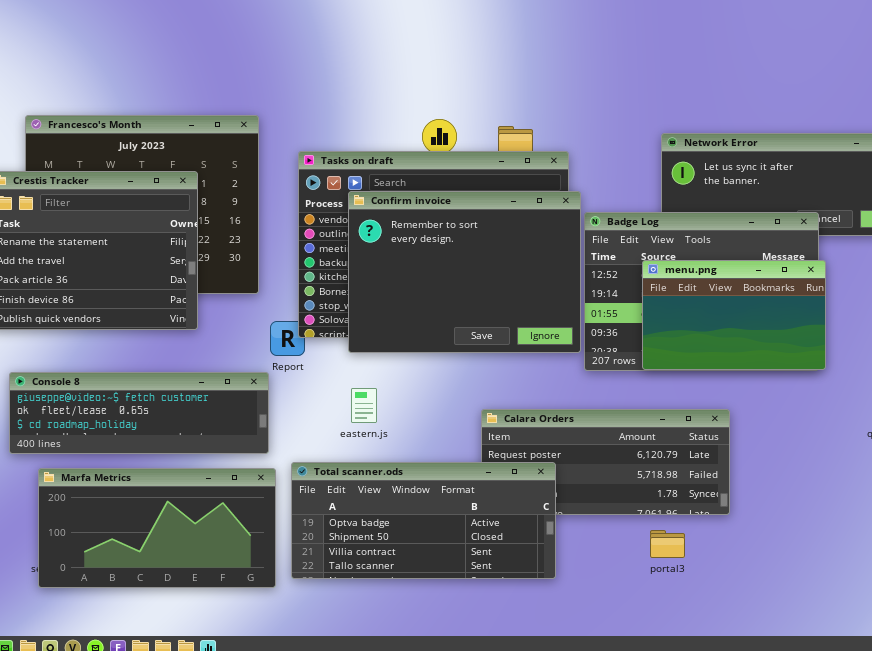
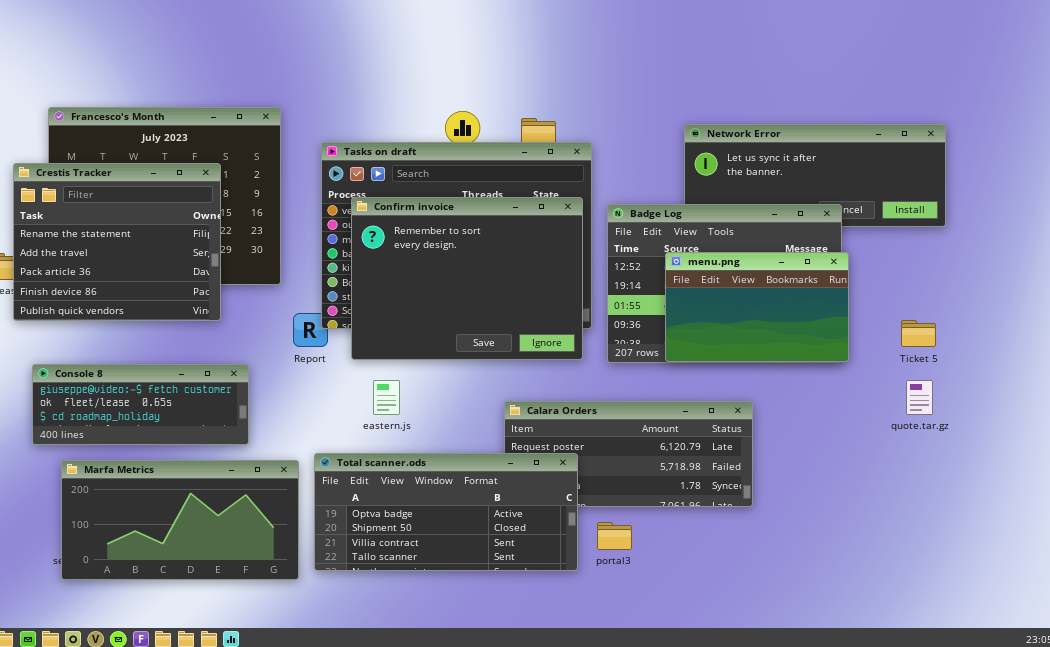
Confirm invoice: [348,191,581,353] -> [351,197,583,360], moved
Console 8: [9,372,269,454] -> [32,364,249,445], resized
portal3: [650,530,685,558] -> [597,522,632,550], moved

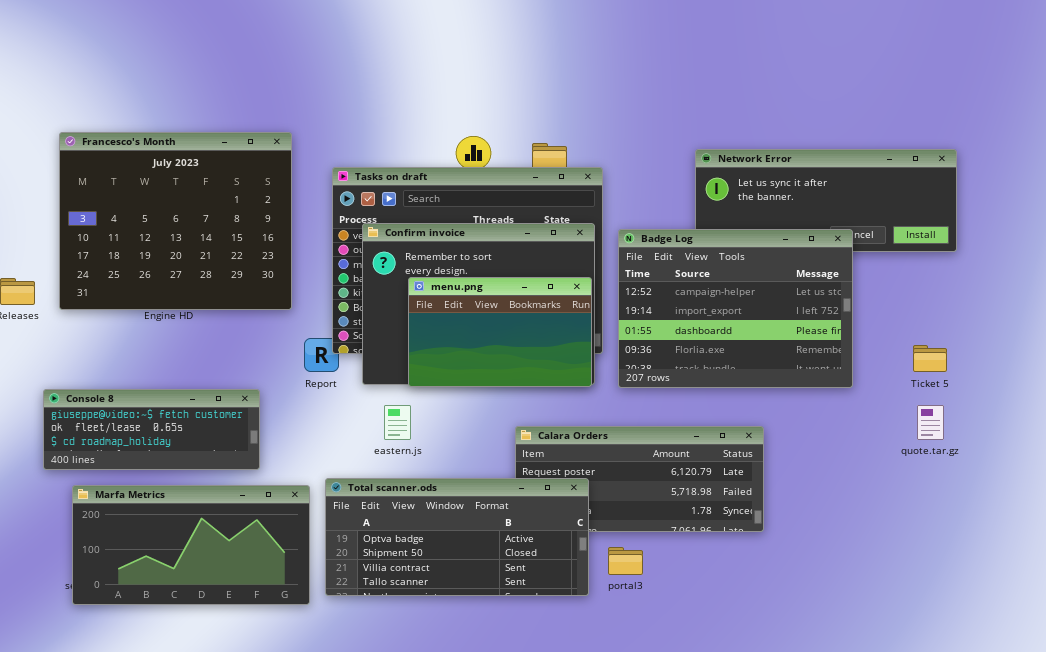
Crestis Tracker: [13,163,221,321] -> none, closed
menu.png: [665,252,849,362] -> [408,277,592,387], moved

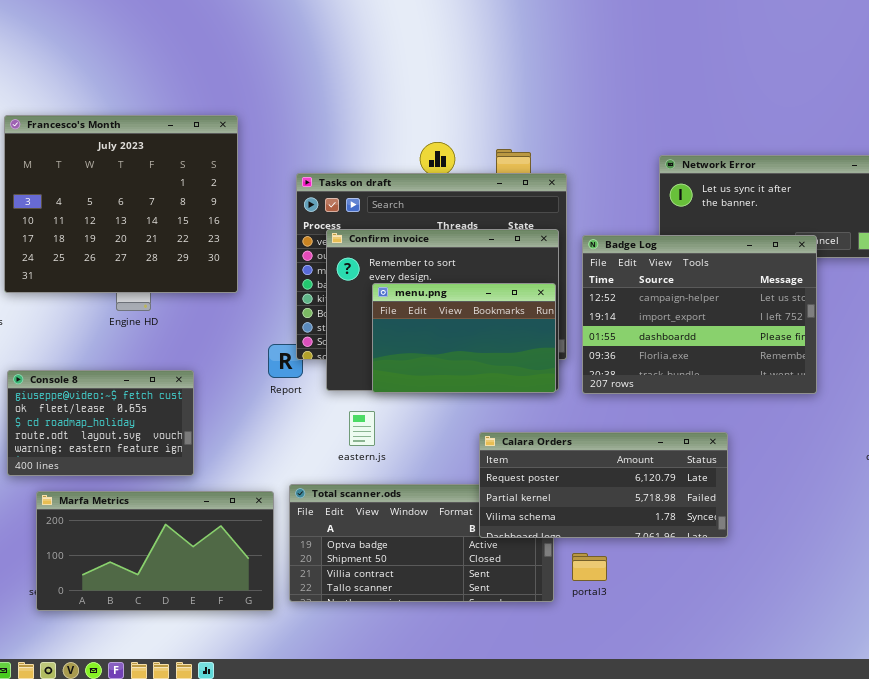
Francesco's Month: [59,132,292,310] -> [4,115,238,293], moved
Console 8: [43,389,260,470] -> [7,370,194,476], resized
Calara Orders: [515,426,764,532] -> [479,432,728,538], raised

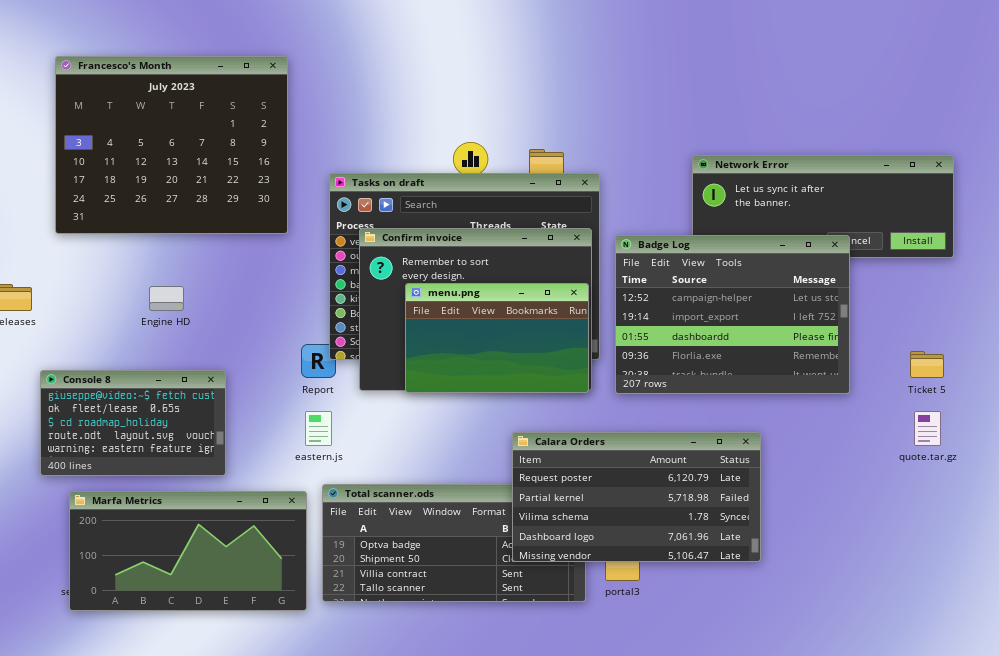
Francesco's Month: [4,115,238,293] -> [55,56,288,234], moved
eastern.js: [349,411,375,446] -> [305,411,332,446], moved
Calara Orders: [479,432,728,538] -> [512,432,761,562], resized

